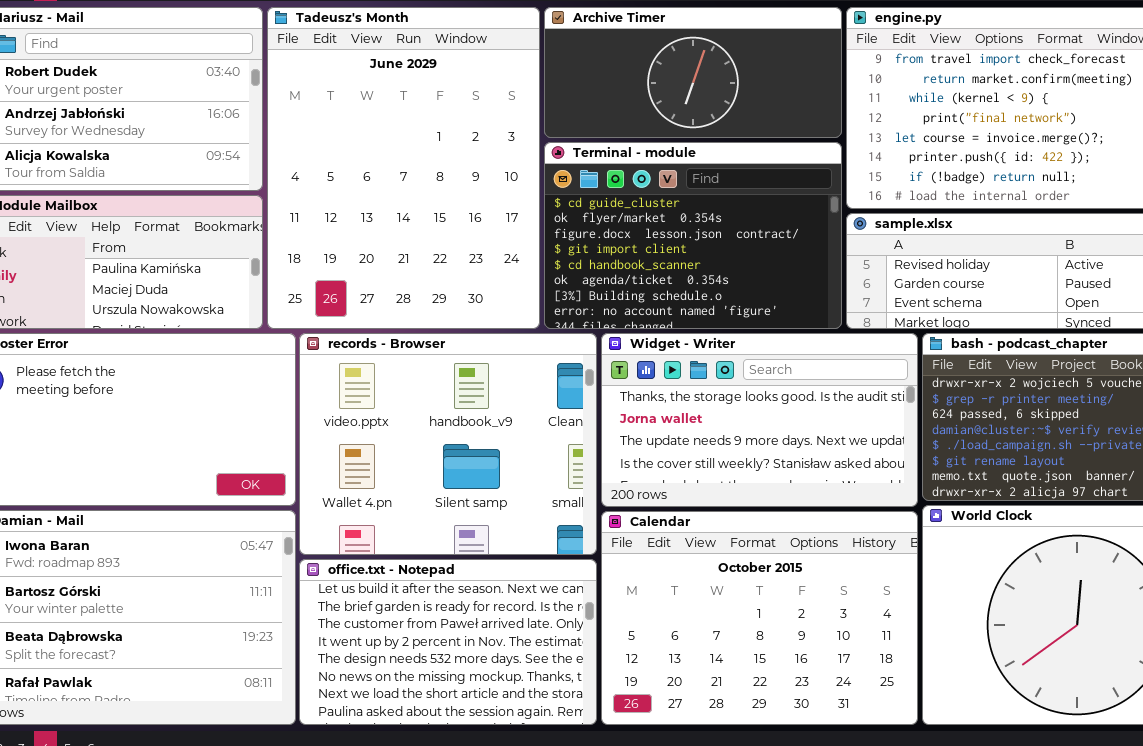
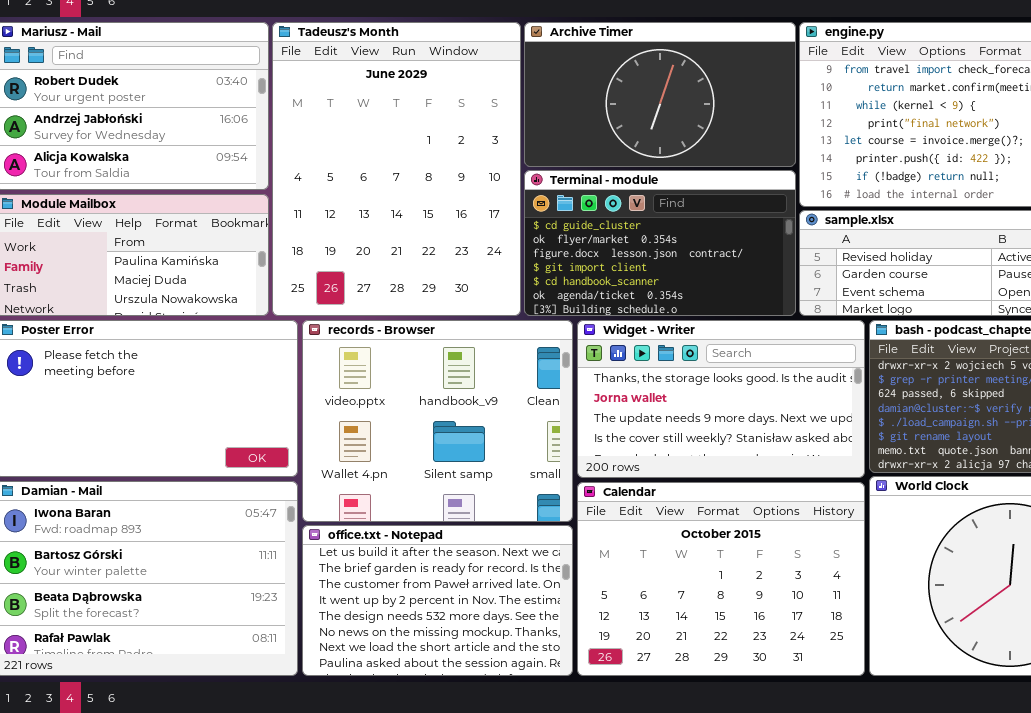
Archive Timer: [544,7,842,138] -> [524,22,796,167], resized
Terminal - module: [544,142,842,329] -> [524,170,796,316], resized

